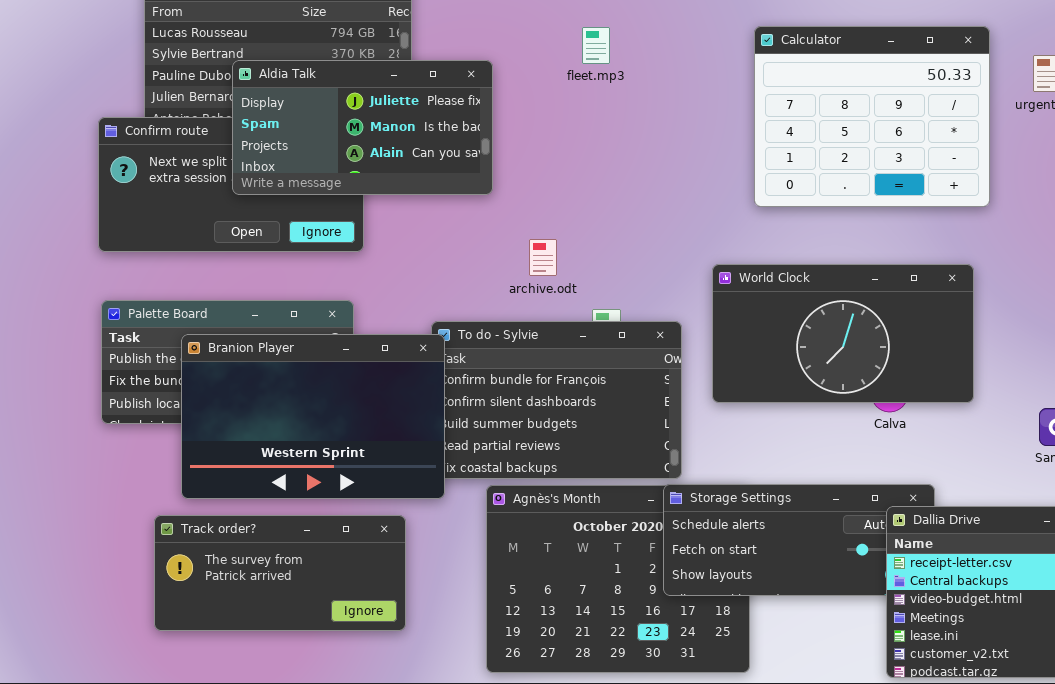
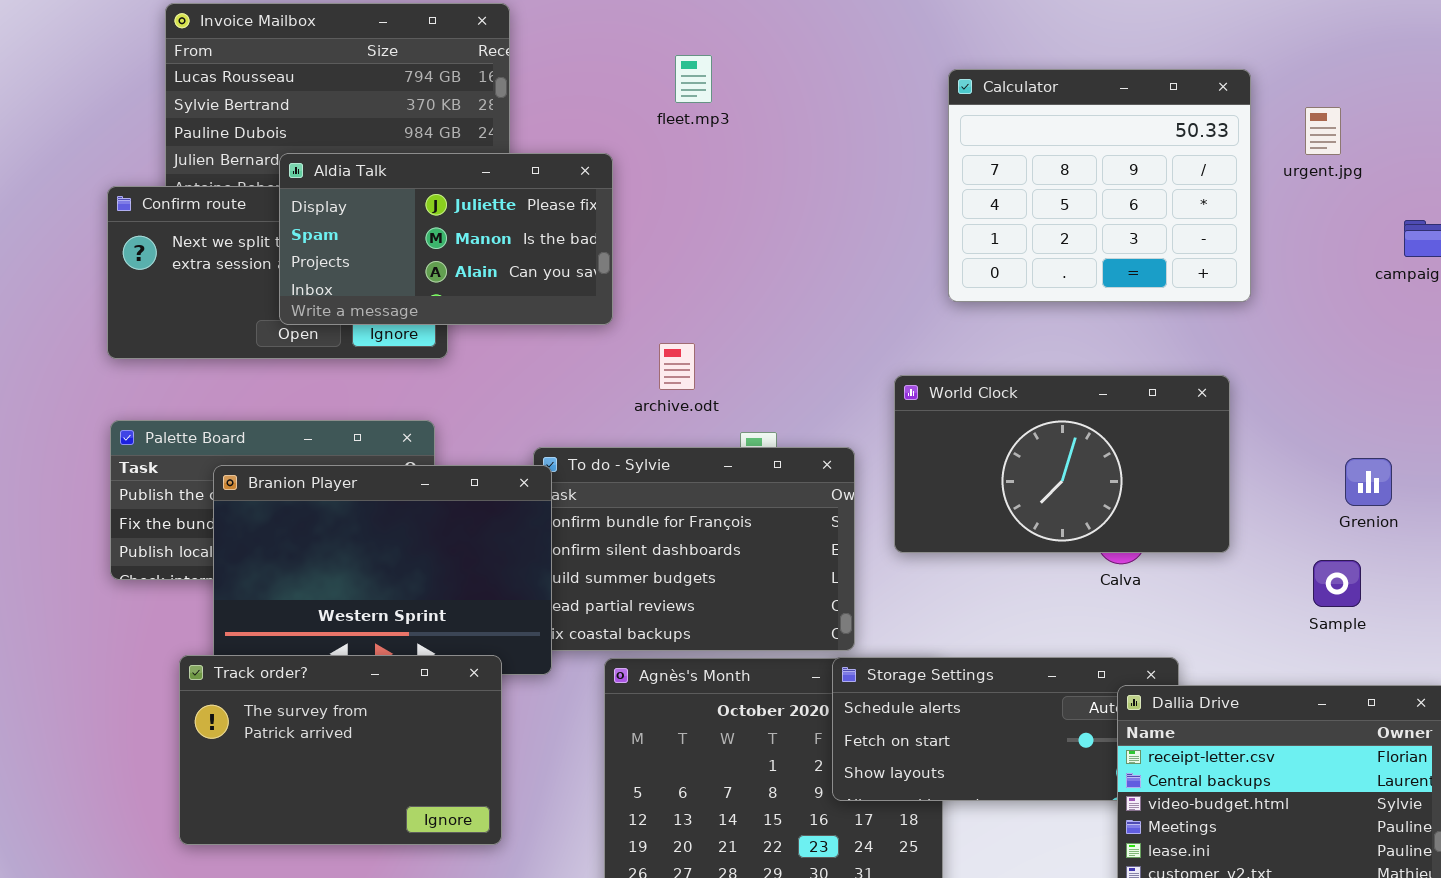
fleet.mp3: [582,27,610,64] -> [675,55,712,103], moved
Aldia Talk: [232,60,493,195] -> [279,153,613,325], moved
Track order?: [154,515,406,631] -> [179,655,502,845], resized

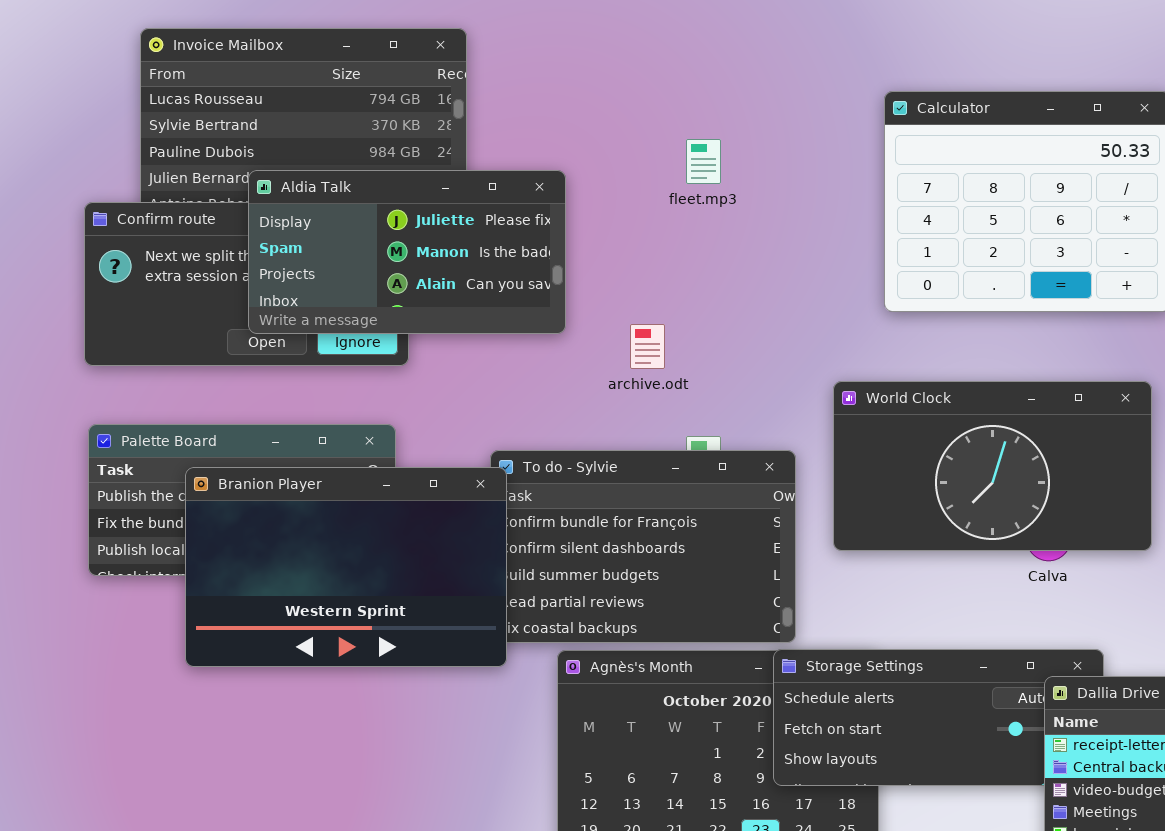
fleet.mp3: [675,55,712,103] -> [686,139,721,184], moved
archive.odt: [659,343,695,390] -> [630,324,665,369], moved
Track order?: [179,655,502,845] -> none, closed

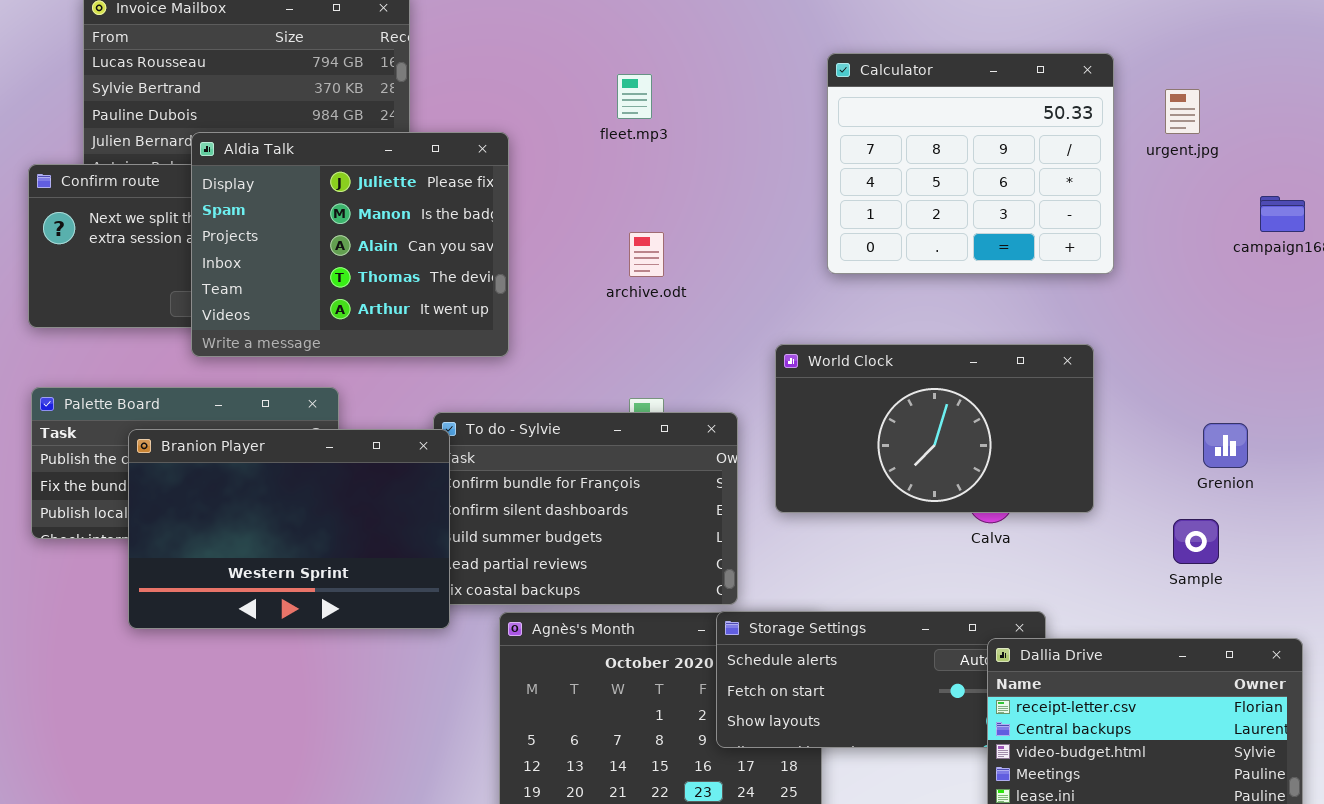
fleet.mp3: [686,139,721,184] -> [617,74,652,119], moved
Aldia Talk: [248,170,566,334] -> [191,132,509,357], resized
archive.odt: [630,324,665,369] -> [629,232,664,277], moved

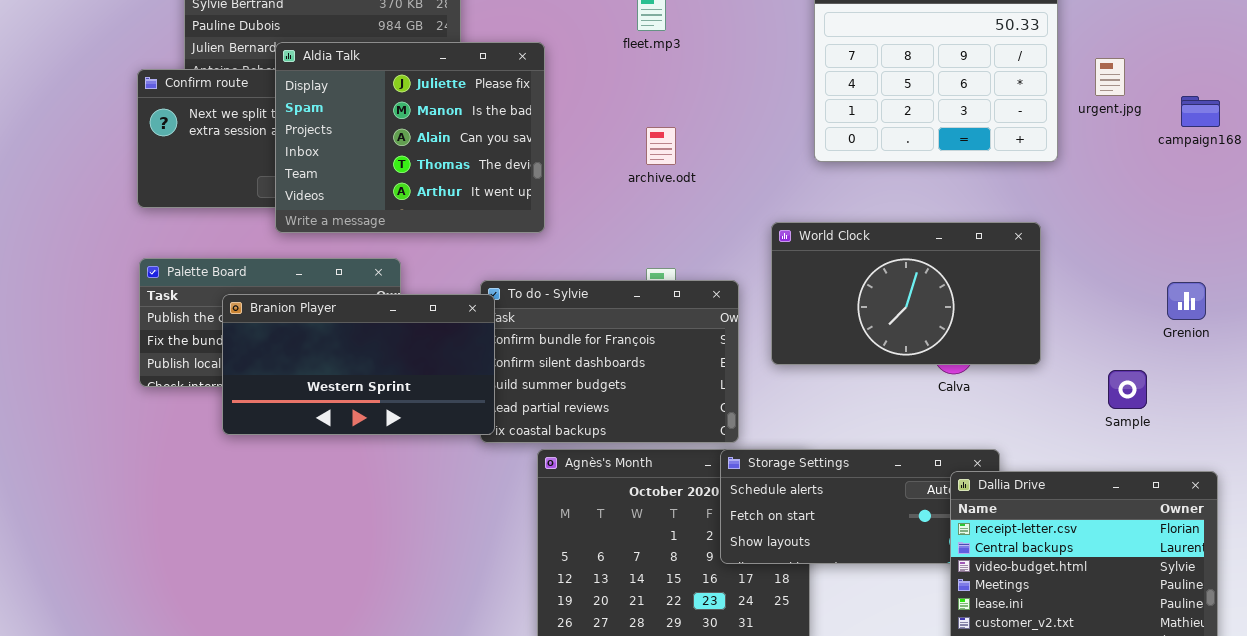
urgent.jpg: [1165,89,1200,134] -> [1095,58,1125,96], moved
Grenion: [1203,423,1248,468] -> [1167,282,1206,320], moved
Branion Player: [128,429,450,629] -> [222,294,495,435], resized

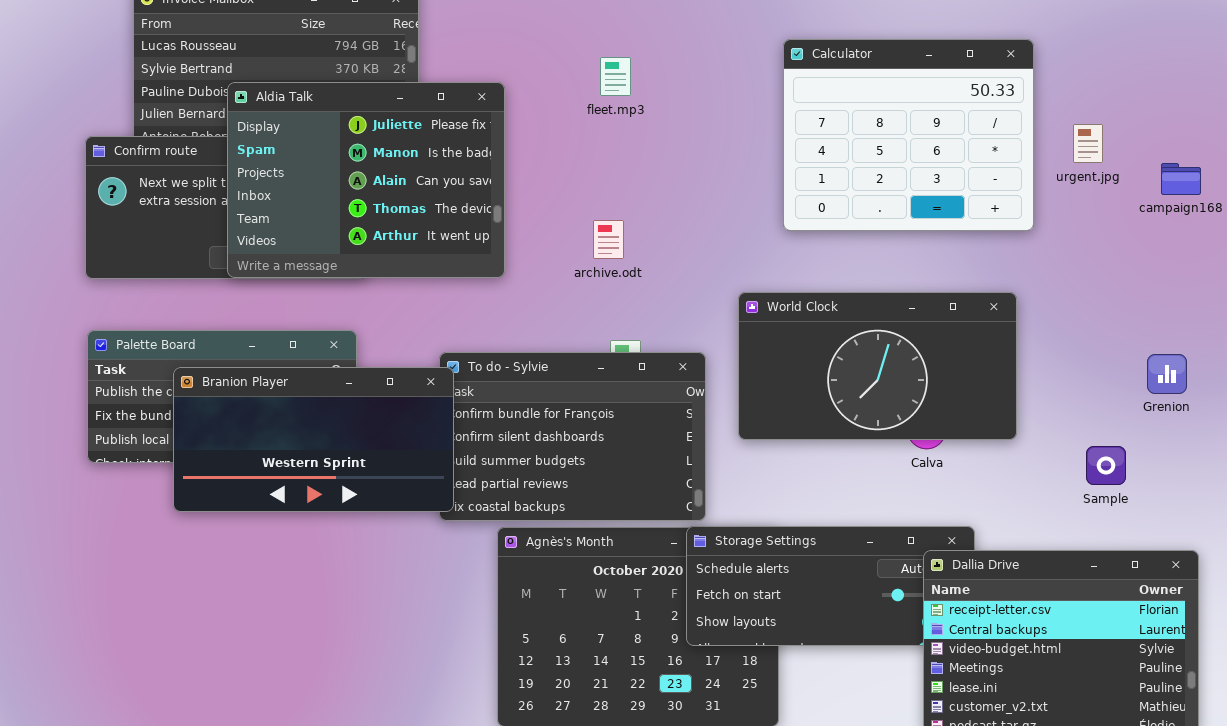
Aldia Talk: [275,42,545,233] -> [227,82,505,278], moved
archive.odt: [646,127,676,165] -> [593,220,624,259], moved

